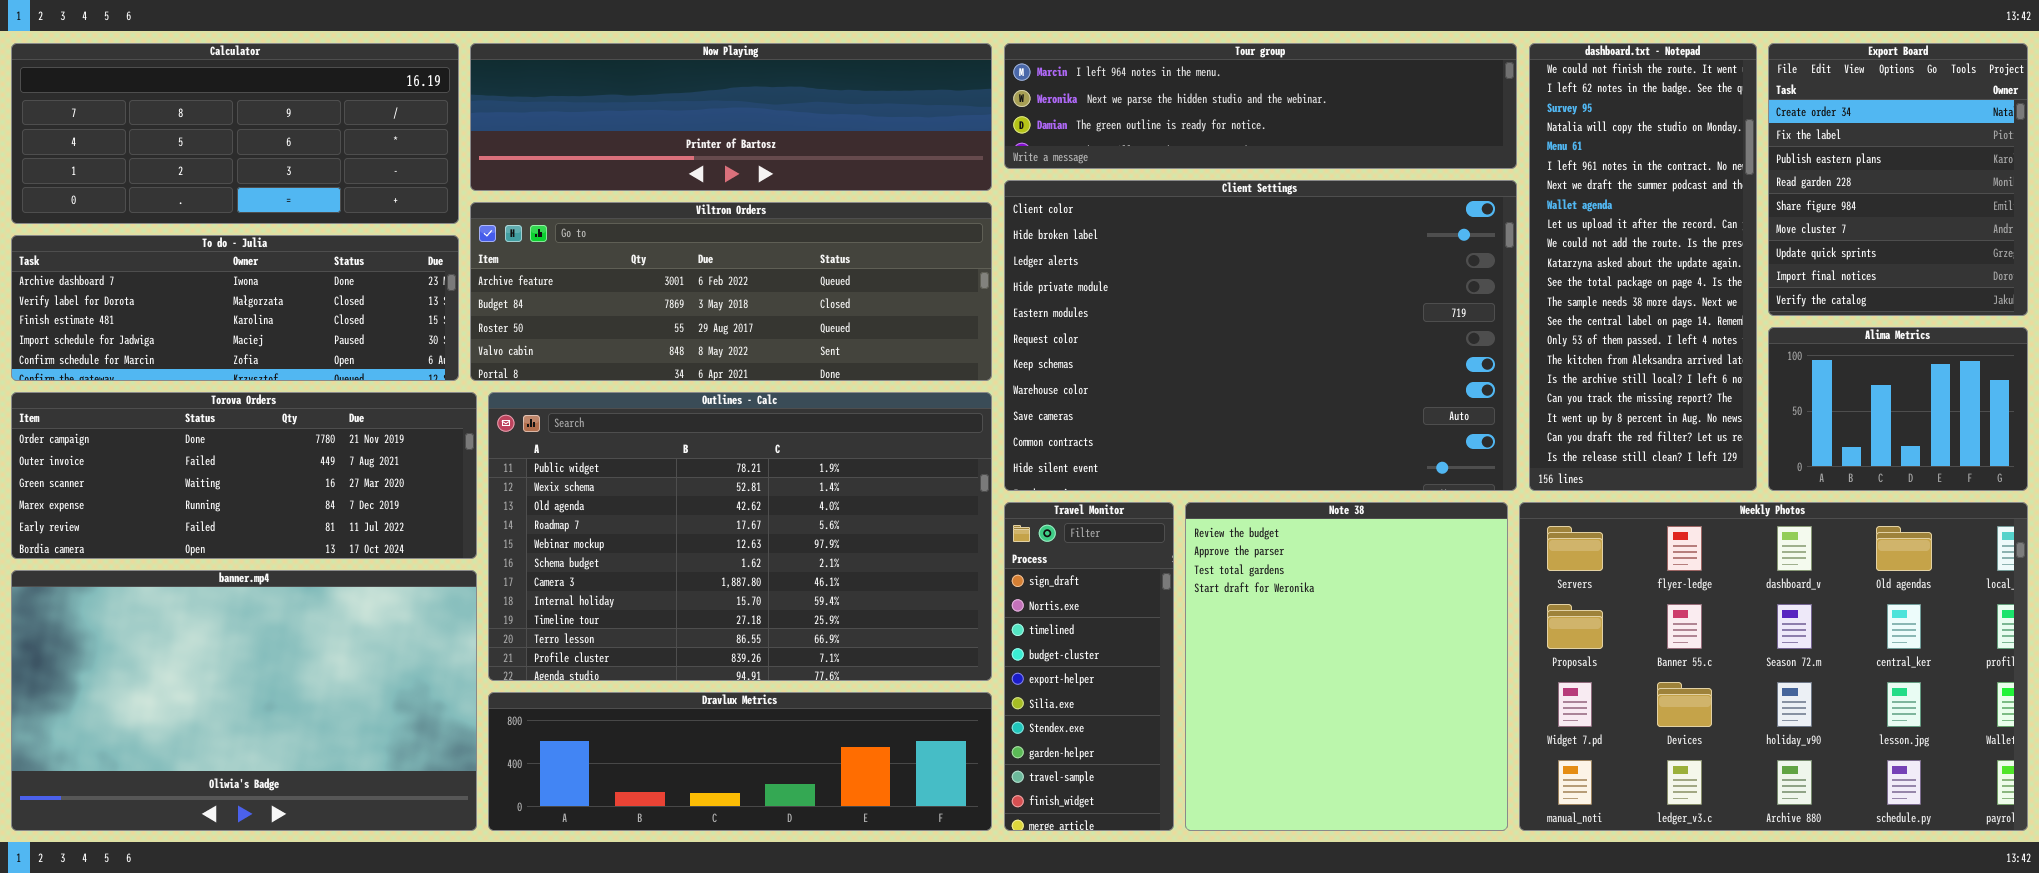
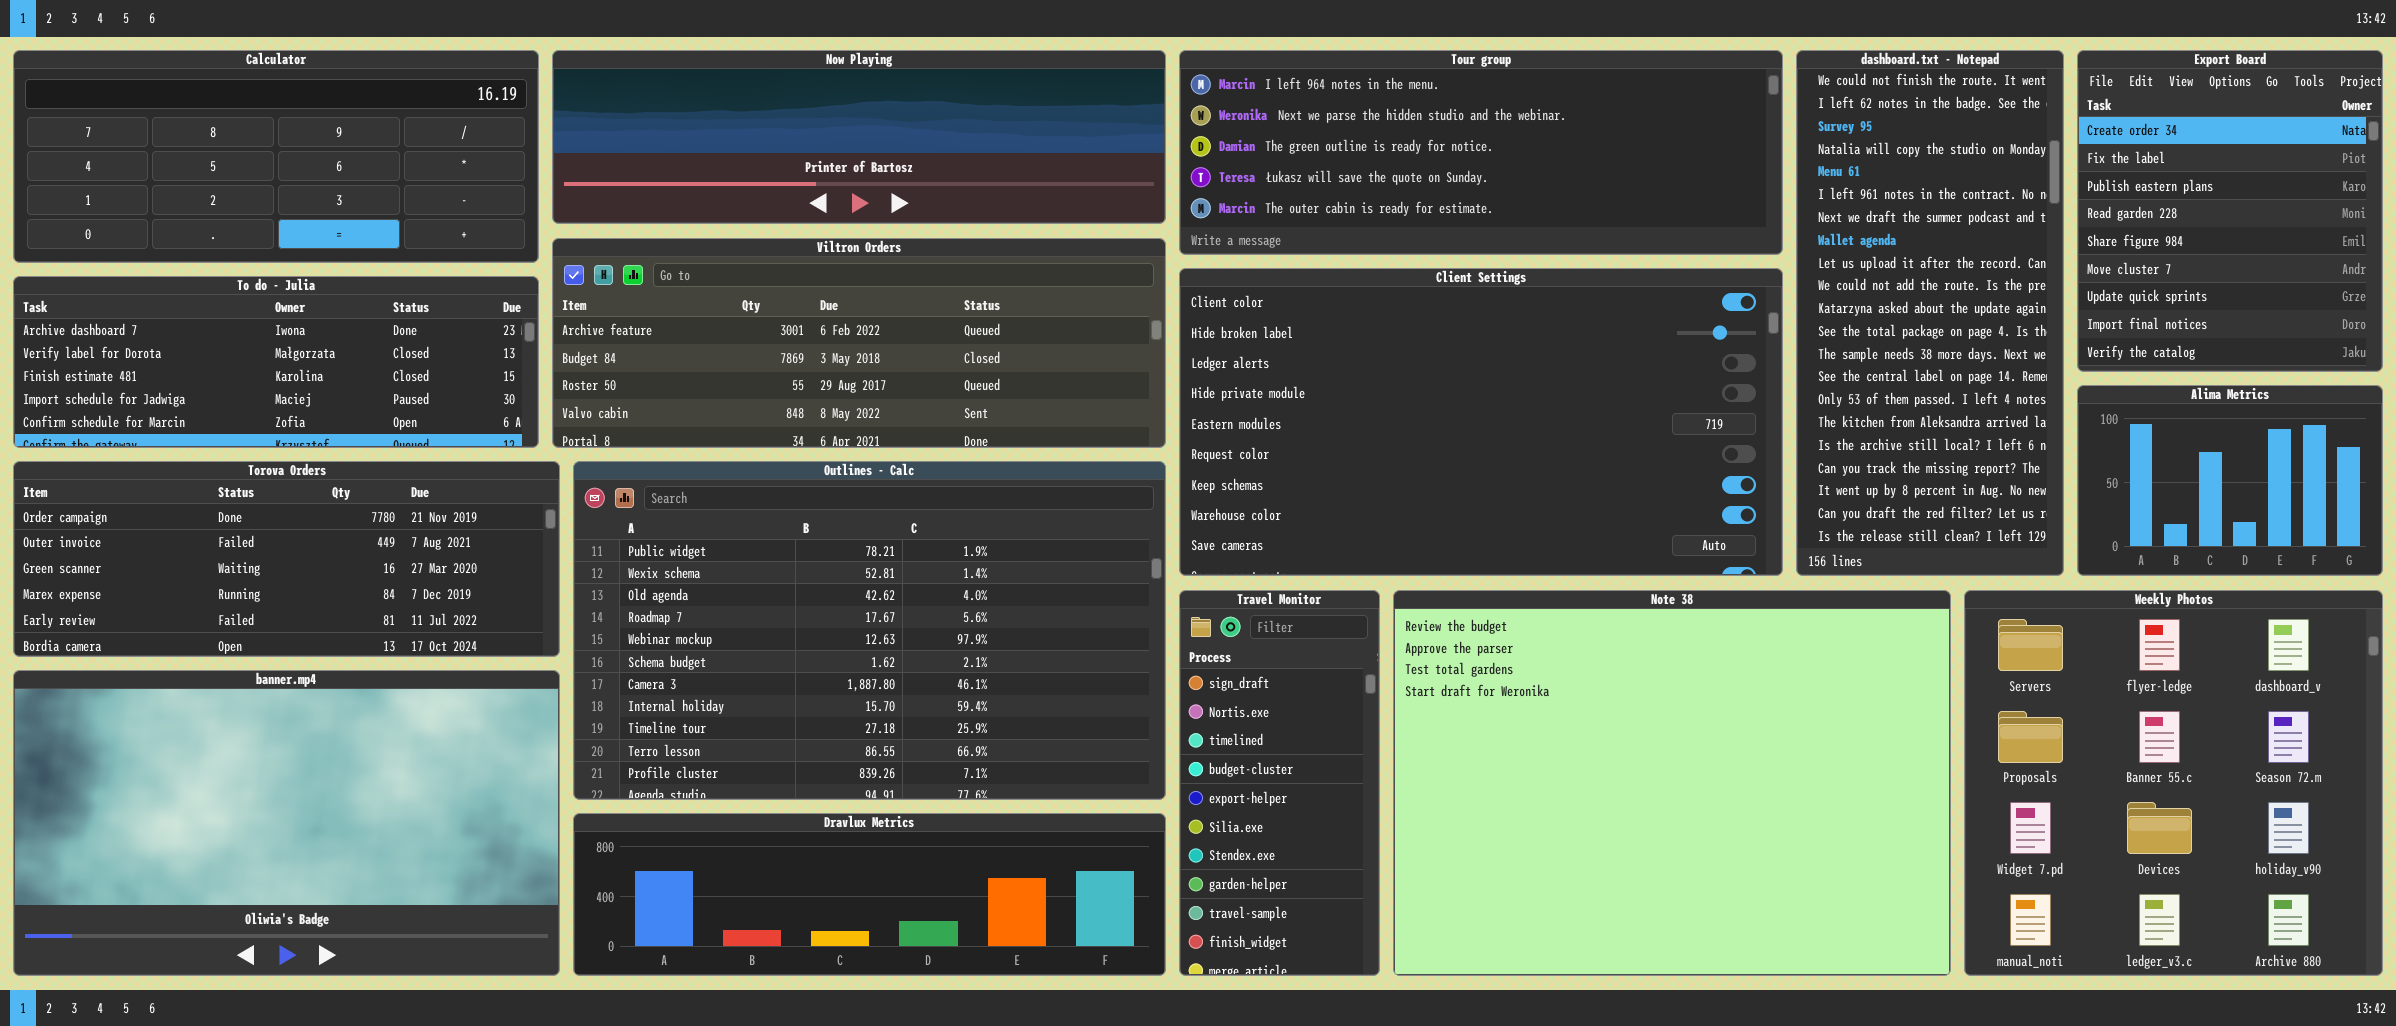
Tour group: [1004,43,1517,169] -> [1179,50,1783,255], resized
Client Settings: [1004,180,1517,491] -> [1179,268,1783,576], resized
Note 38: [1185,502,1508,831] -> [1393,590,1951,976], resized
Weekly Photos: [1519,502,2028,831] -> [1964,590,2383,976], resized

